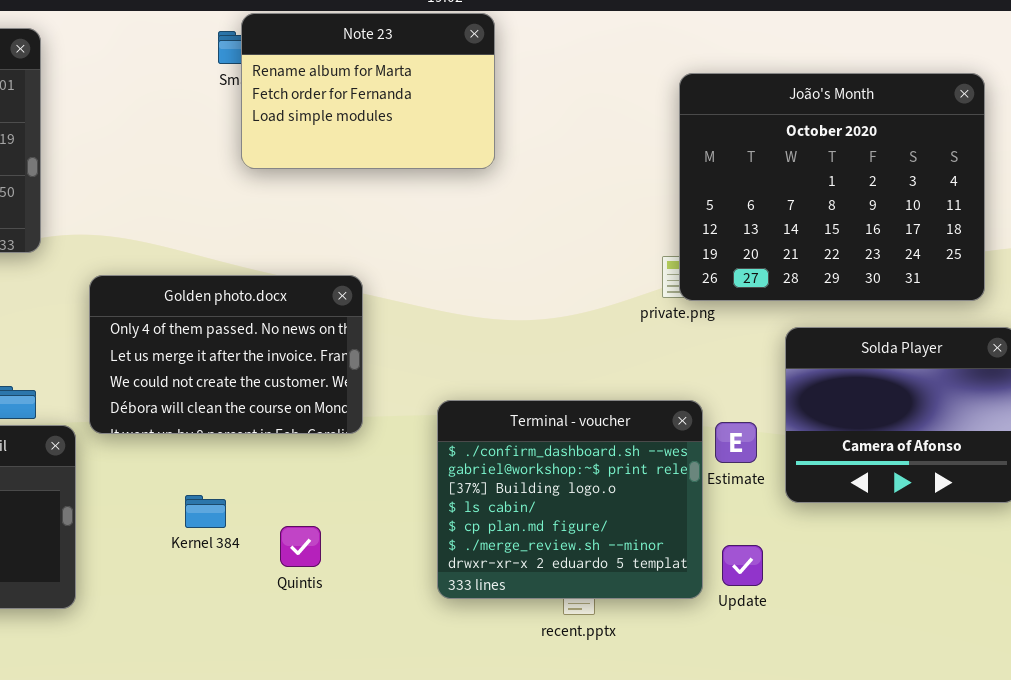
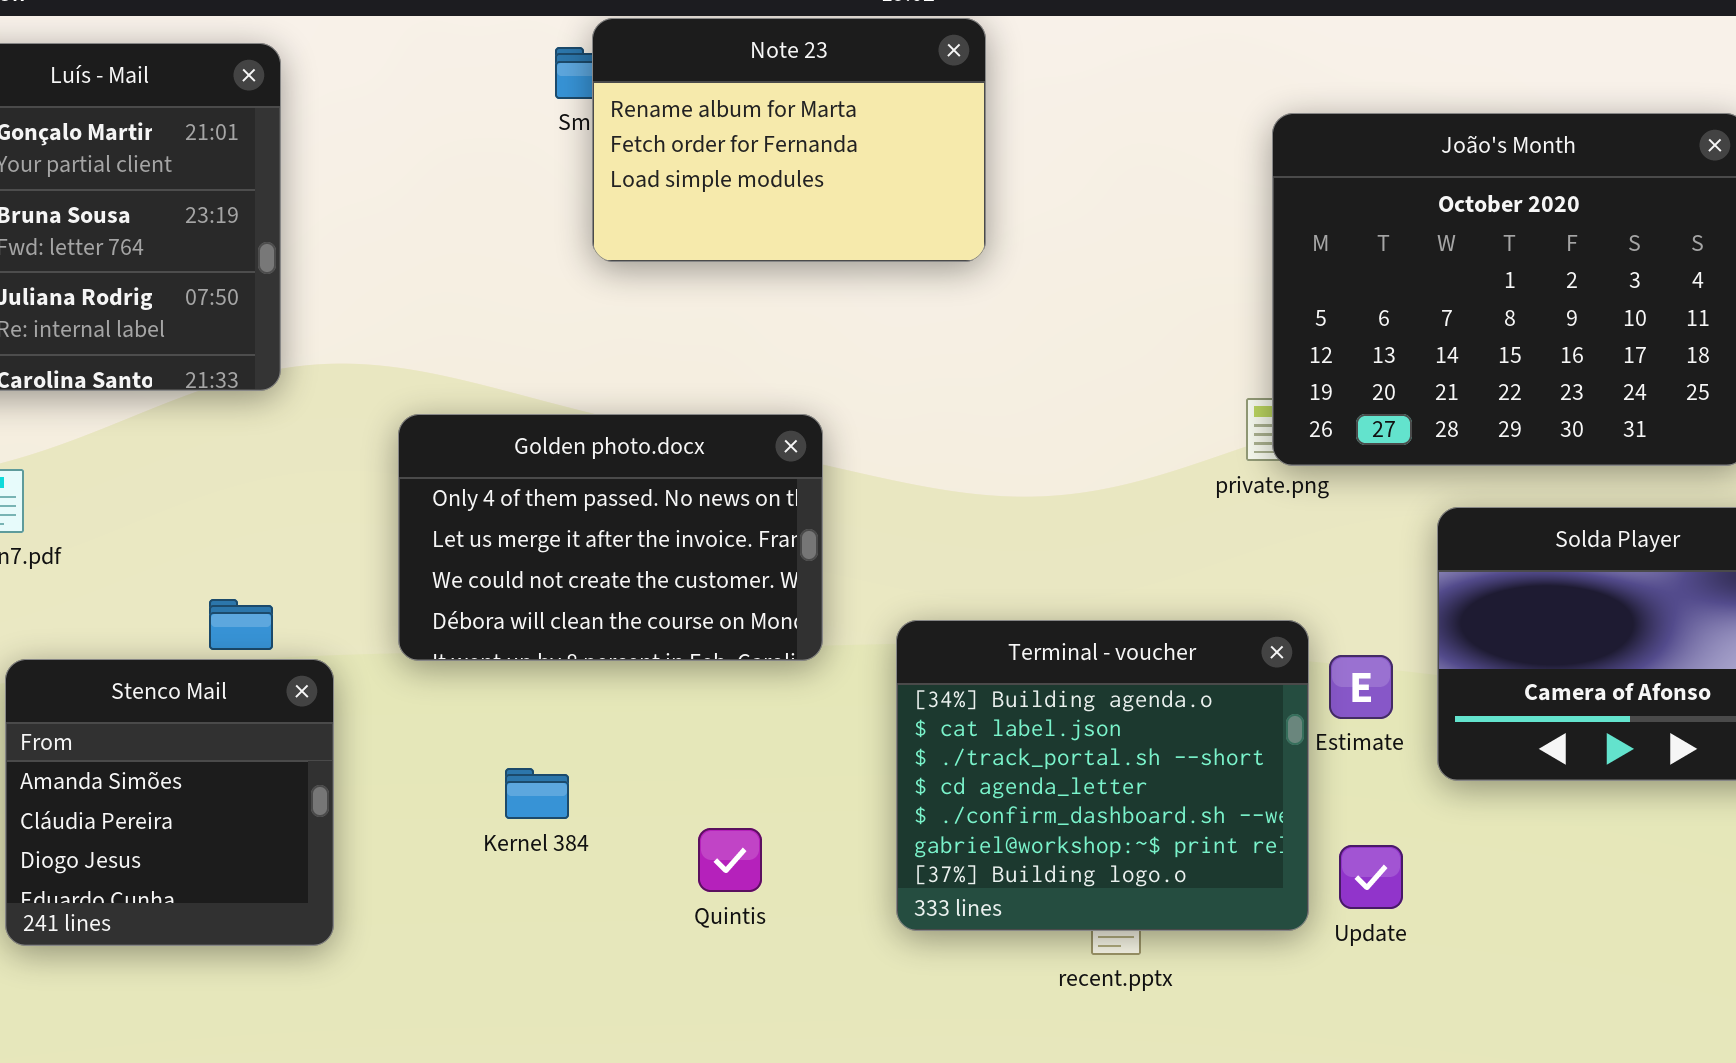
Golden photo.docx: [89,275,363,434] -> [398,414,823,661], moved
Terminal - voucher: [437,400,703,599] -> [896,620,1309,931], scrolled up 4 rows
Quintis: [280,526,321,567] -> [698,828,762,892], moved

